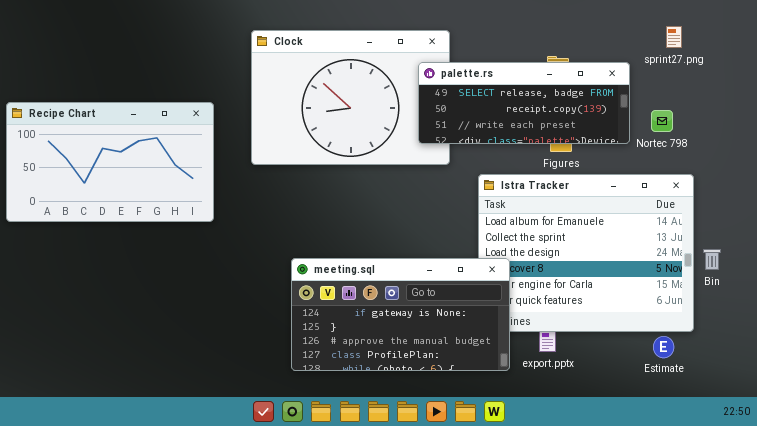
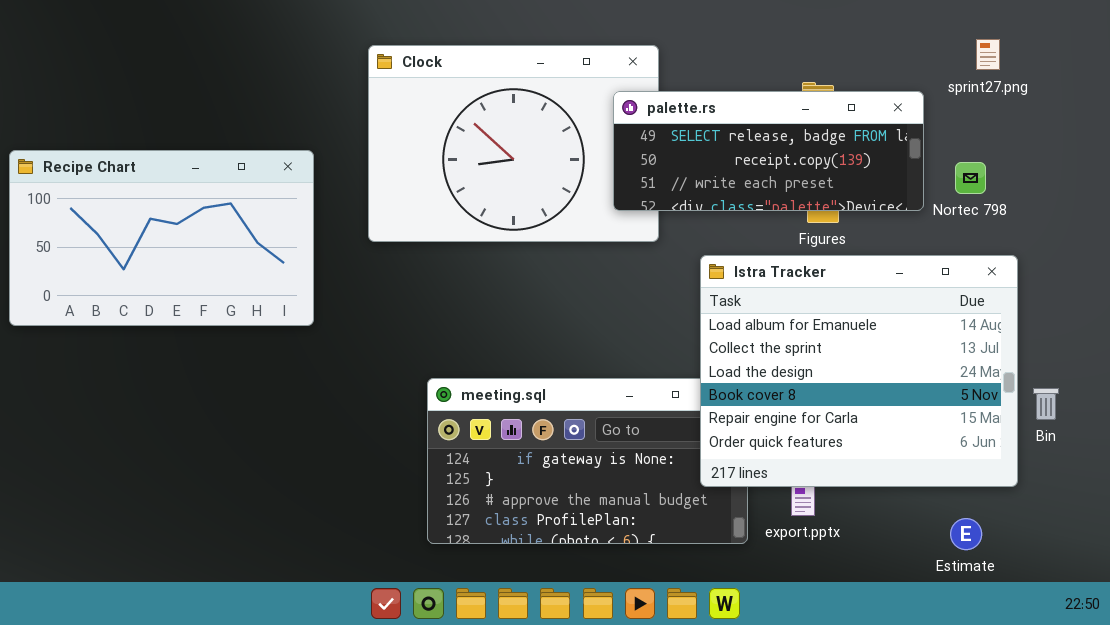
Istra Tracker: [478,174,694,332] -> [700,255,1018,487], raised
Bin: [703,249,721,270] -> [1033,388,1059,420], moved
Estimate: [653,336,674,358] -> [950,518,982,550], moved

